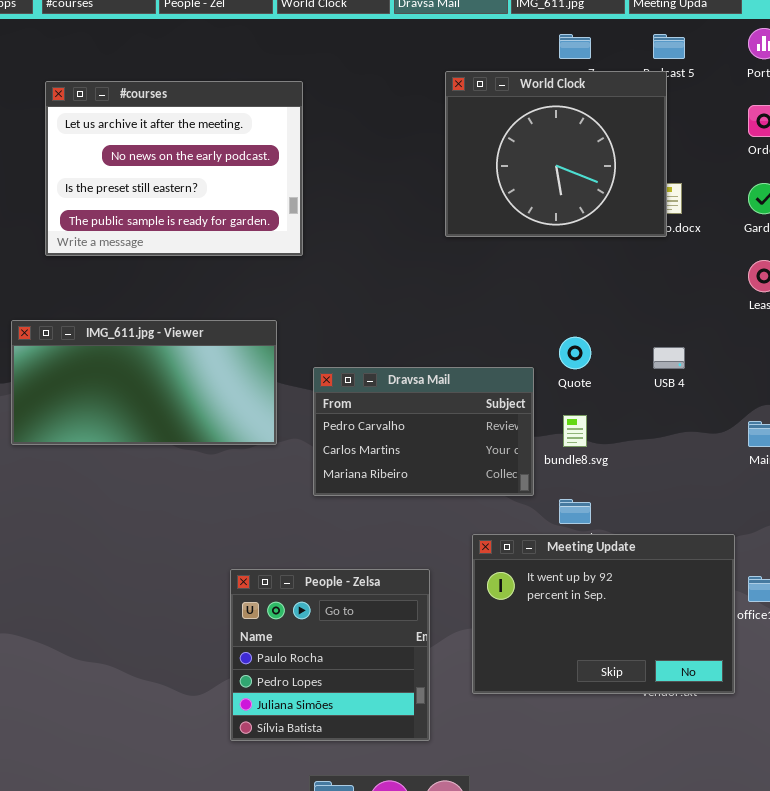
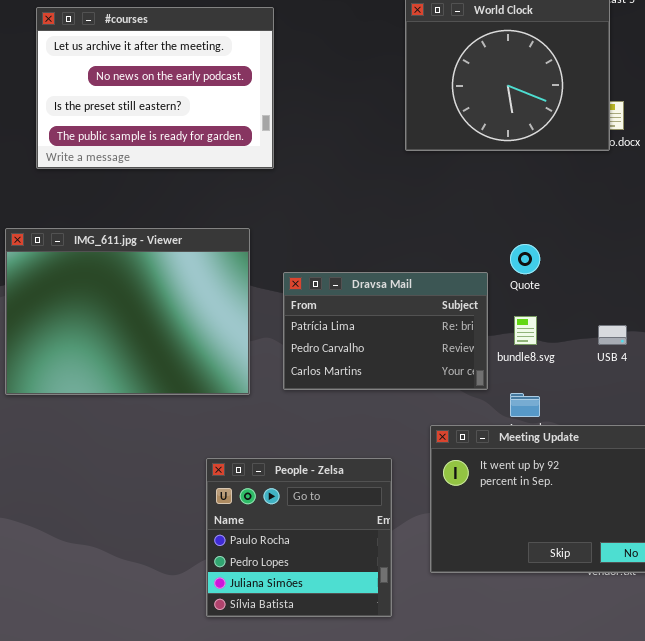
IMG_611.jpg - Viewer: [11,320,277,445] -> [5,228,250,395], resized
USB 4: [653,347,685,369] -> [598,325,627,345], moved
Dravsa Mail: [313,367,534,496] -> [283,272,488,390], scrolled up 1 row

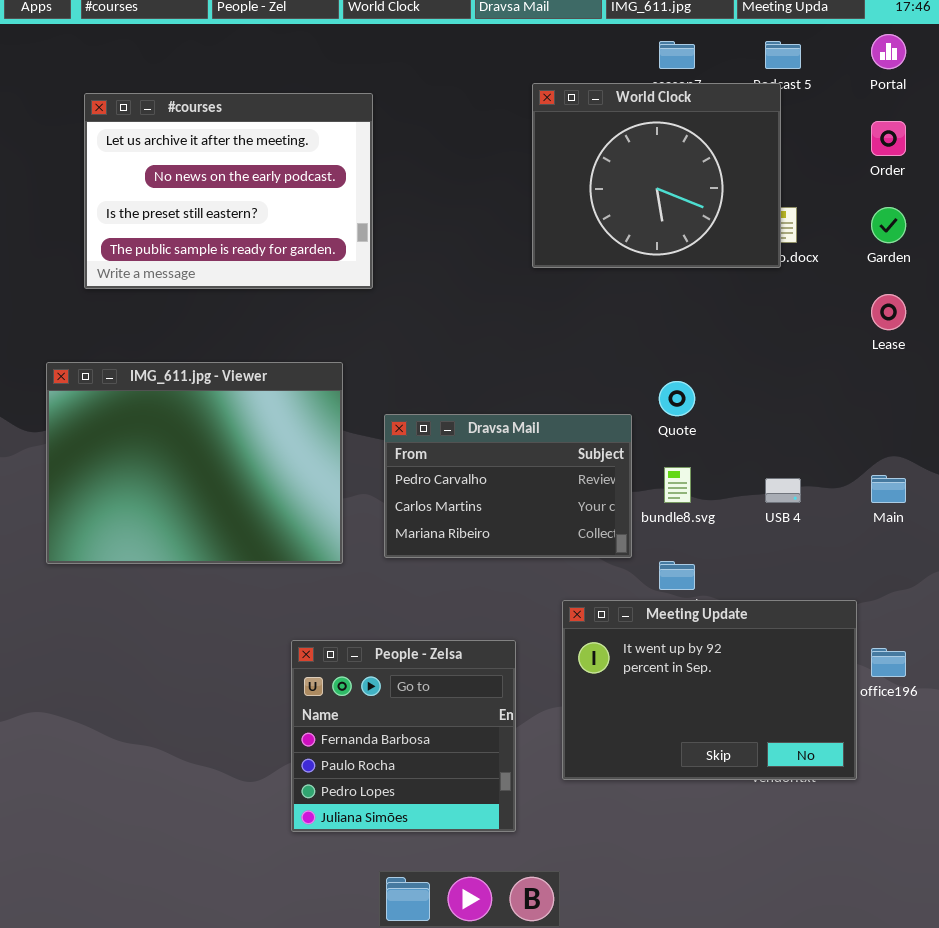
Dravsa Mail: [283,272,488,390] -> [384,414,632,558], scrolled down 1 row
People - Zelsa: [206,458,392,617] -> [291,640,516,832], scrolled up 1 row

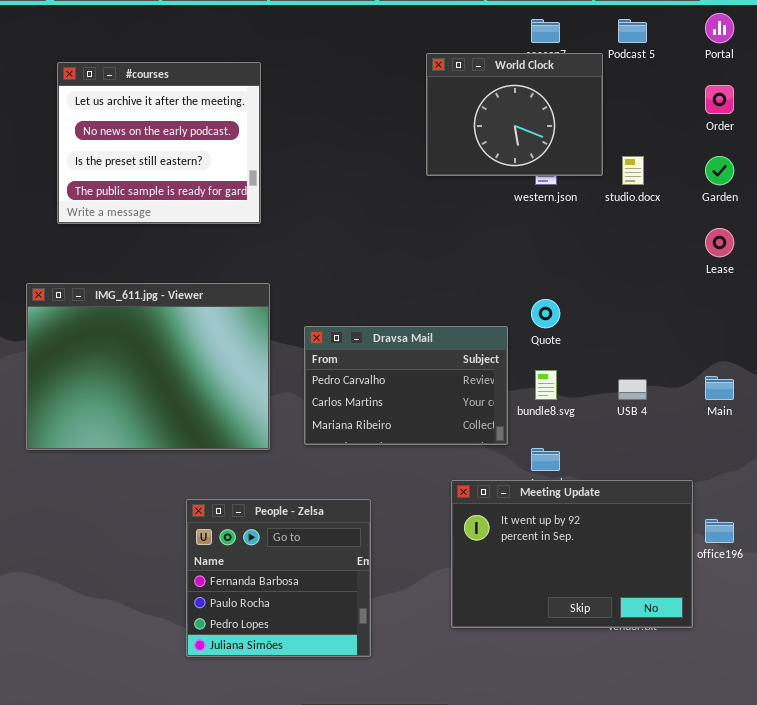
World Clock: [532,83,781,268] -> [426,53,603,176], resized
#courses: [84,93,373,289] -> [57,62,261,224], resized
People - Zelsa: [291,640,516,832] -> [186,499,371,657], moved

